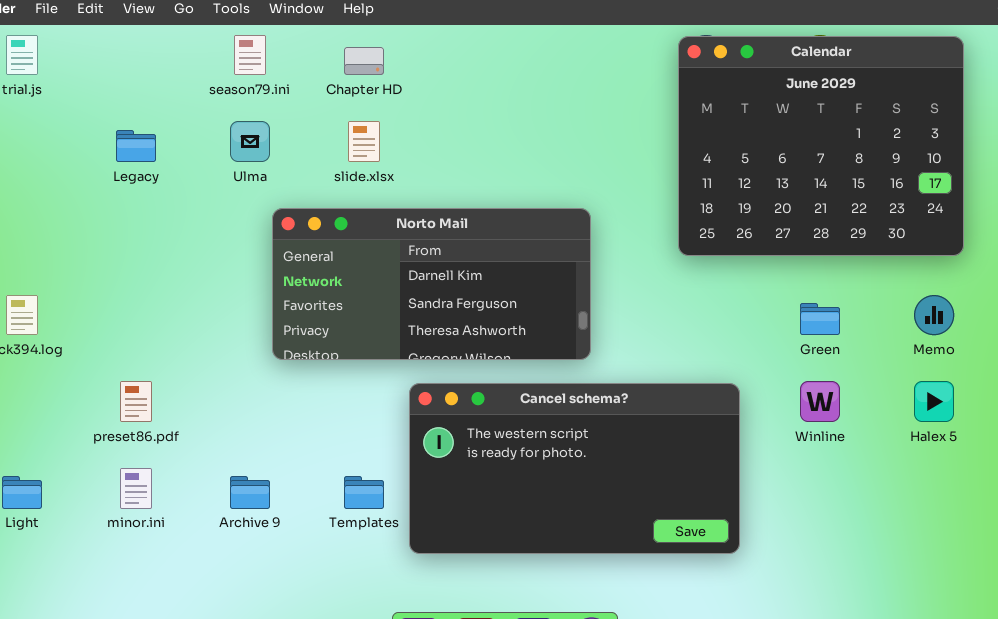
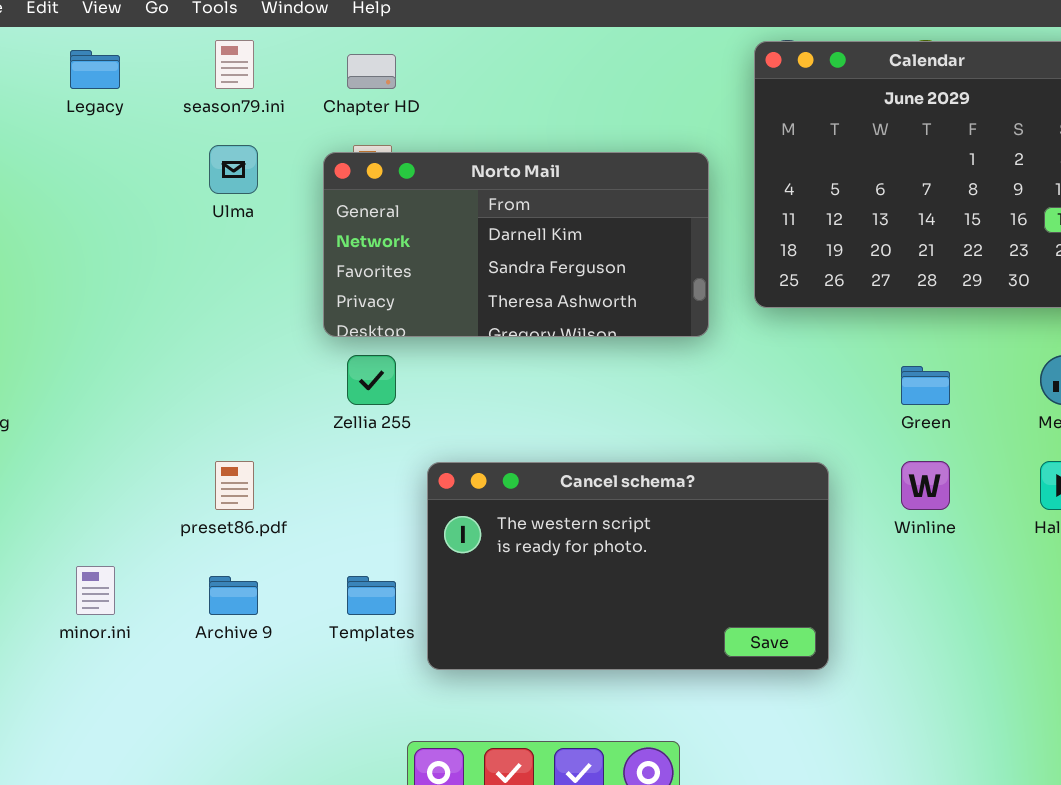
Legacy: [116,130,156,162] -> [70,50,120,89], moved
Norto Mail: [272,208,591,360] -> [323,152,709,337], moved
preset86.pdf: [120,381,152,422] -> [215,461,254,510], moved

